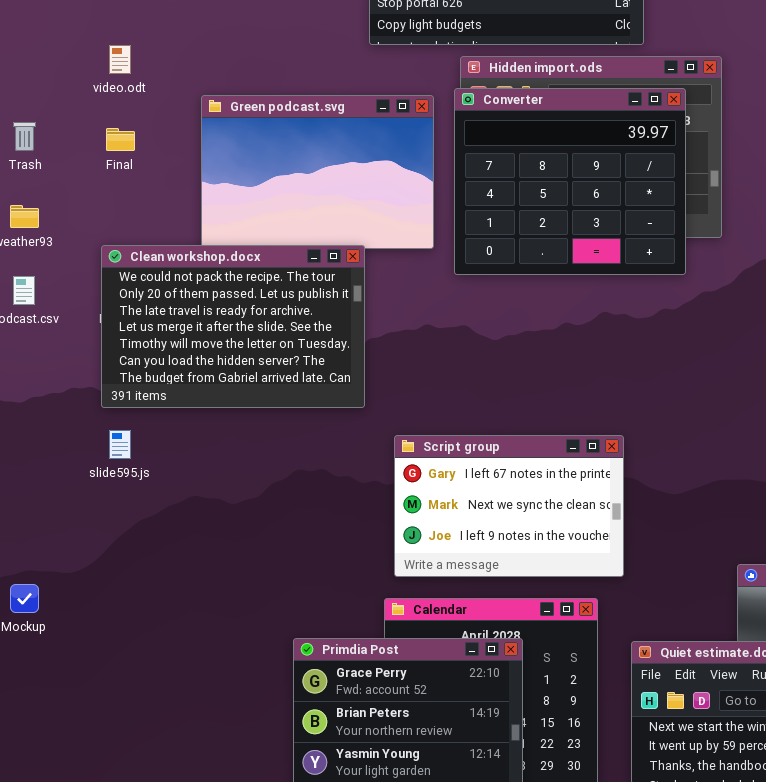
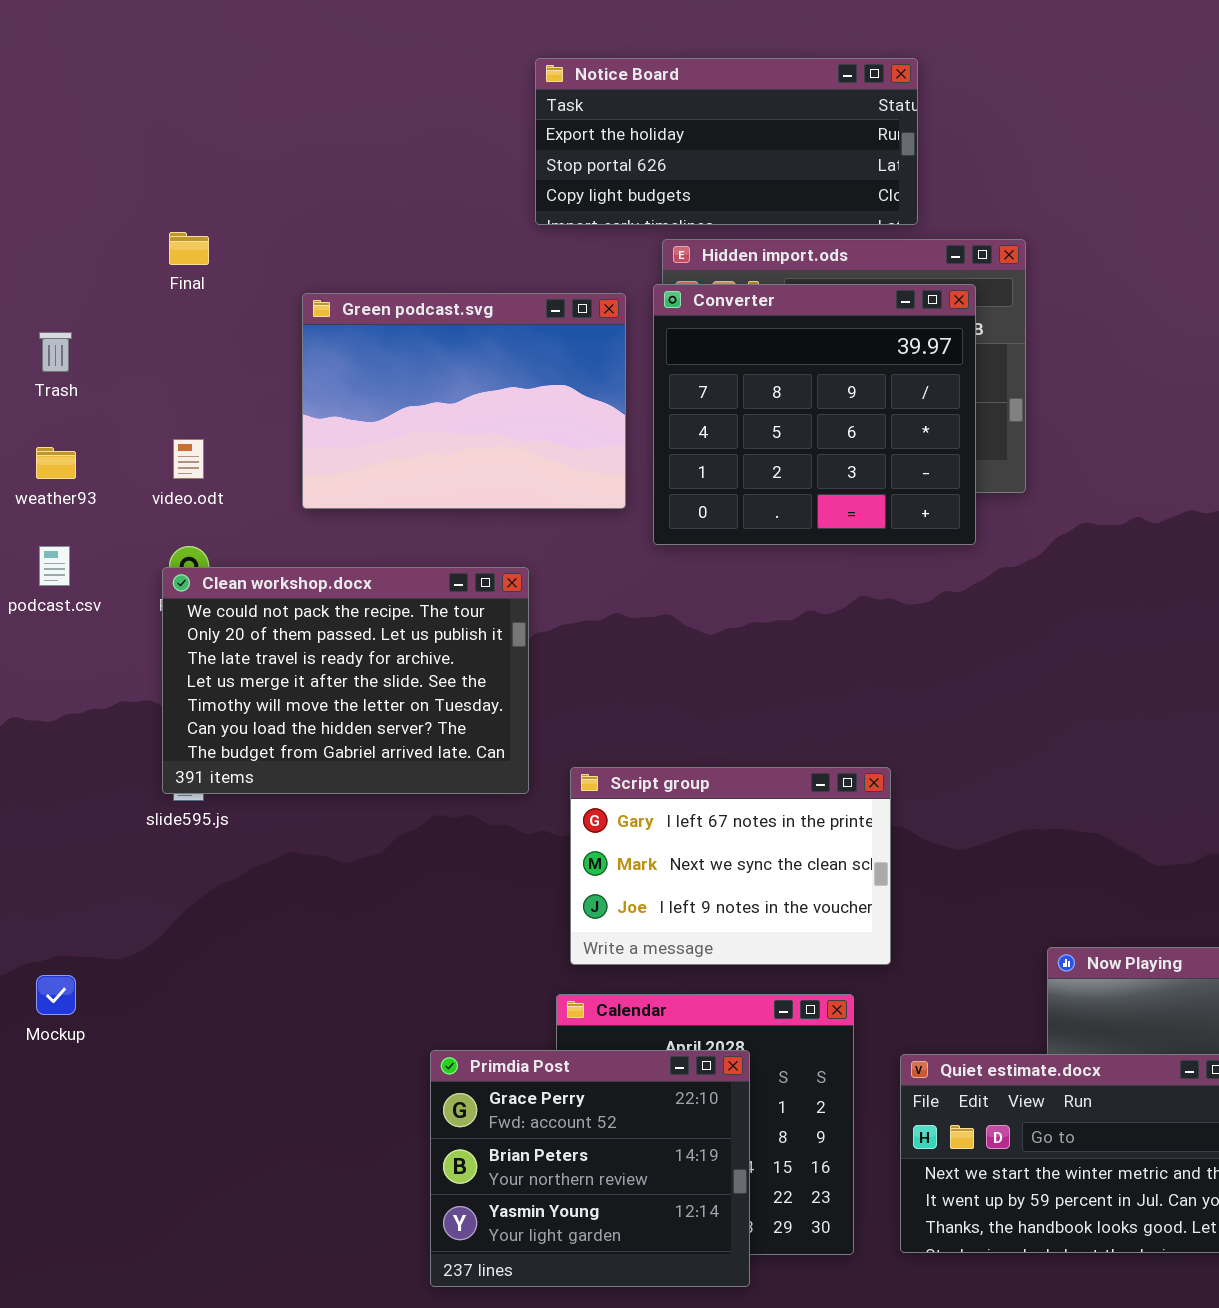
video.odt: [109,45,131,74] -> [173,439,204,479], moved
Final: [106,128,135,151] -> [169,232,209,265], moved
Clean workshop.docx: [101,245,365,408] -> [162,567,529,794], moved

